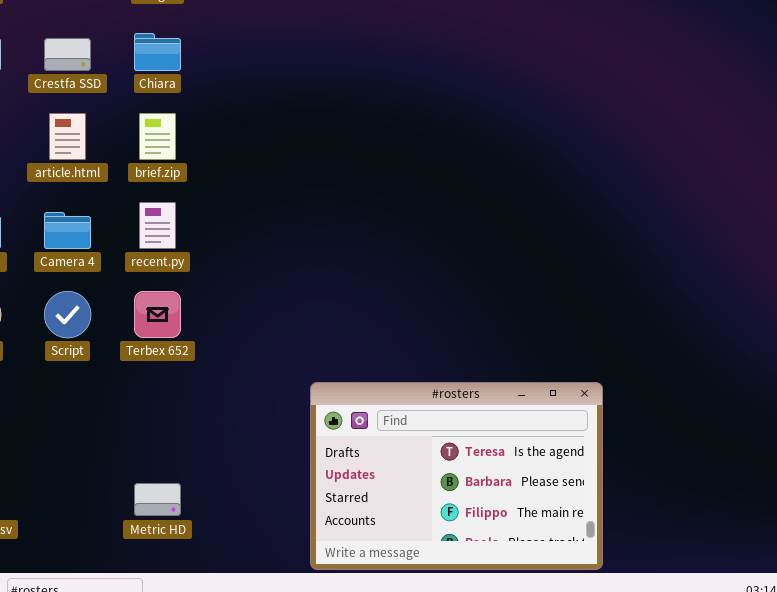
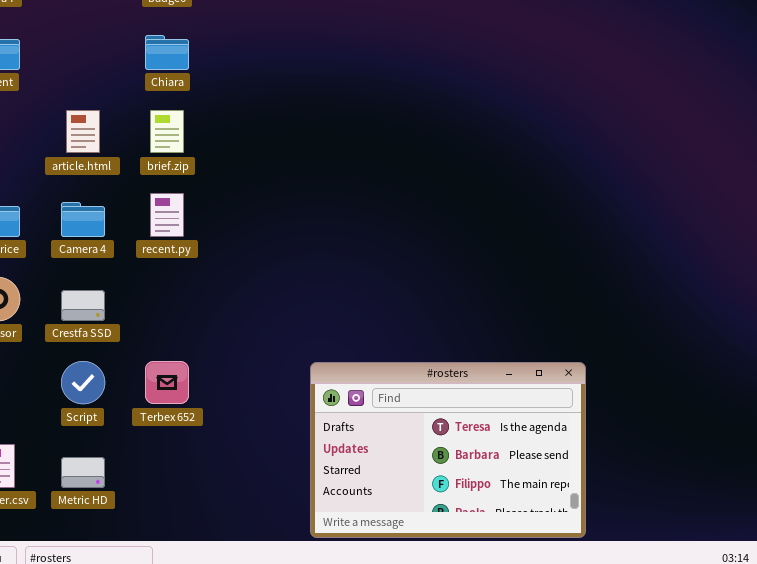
Crestfa SSD: [44,38,91,71] -> [61,290,105,321], moved
Script: [44,291,91,338] -> [61,361,105,404], moved
Terbex 652: [134,291,181,338] -> [145,361,189,404], moved
Metric HD: [134,483,181,516] -> [61,457,105,488], moved

